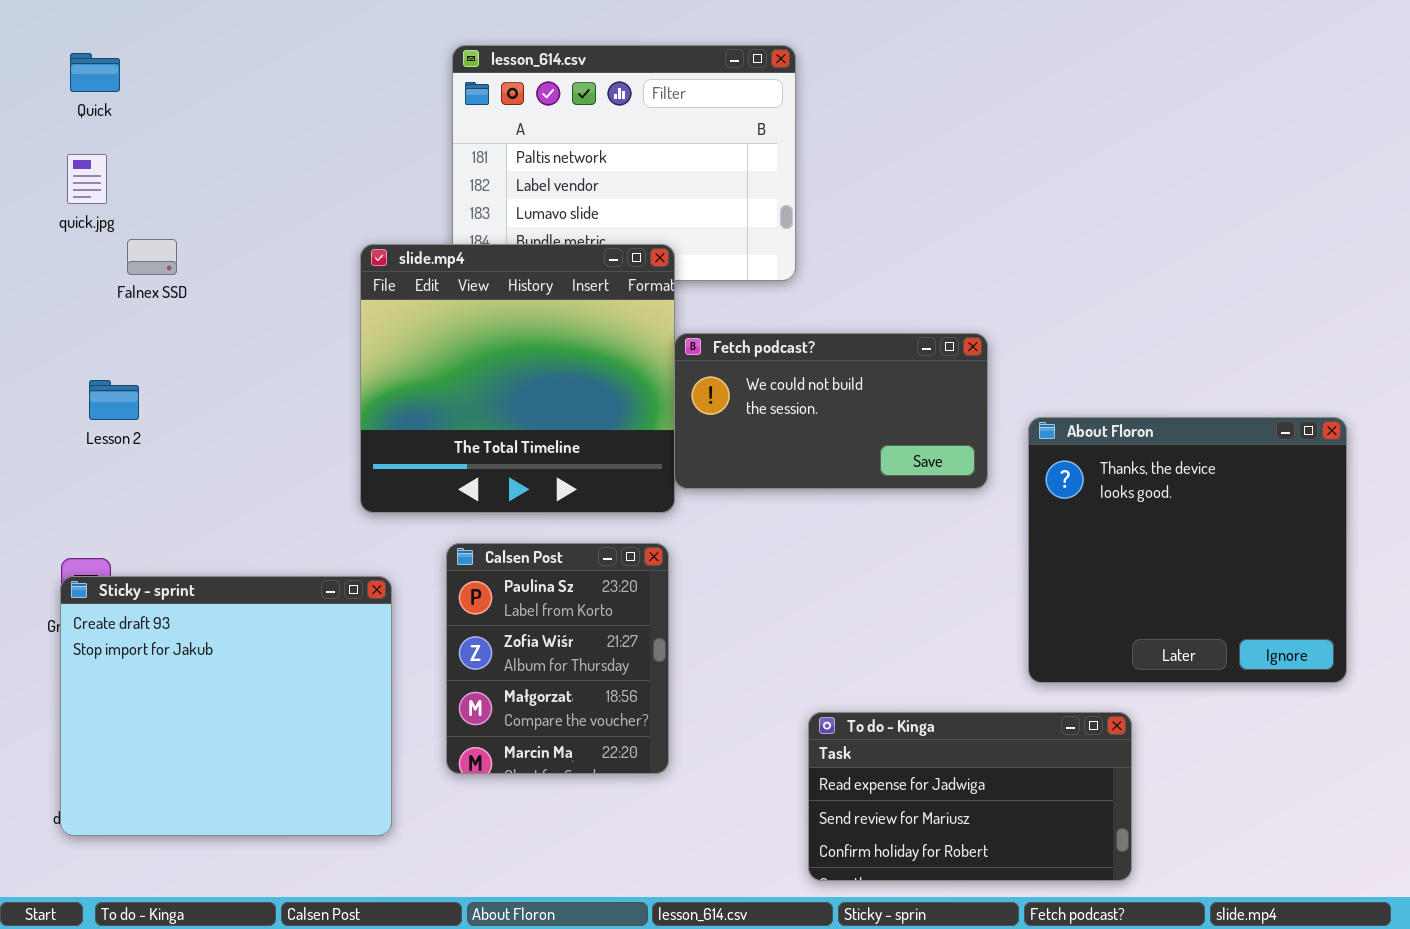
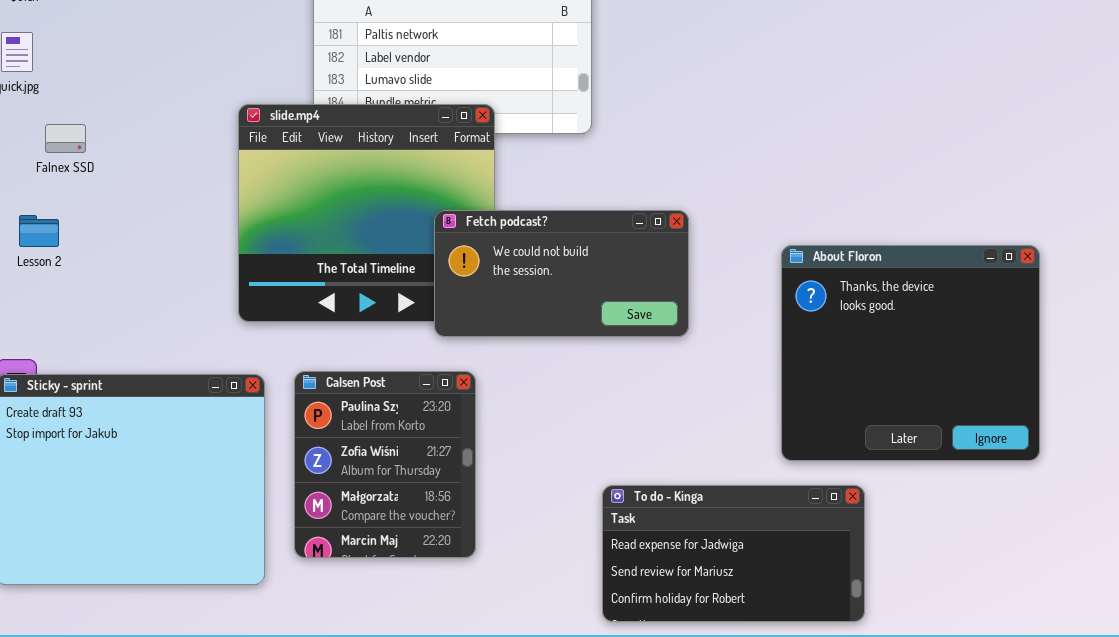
Falnex SSD: [127,239,177,275] -> [45,124,86,153], moved
Fetch podcast?: [674,333,988,489] -> [434,210,689,337], moved
Calsen Post: [446,543,669,774] -> [294,371,476,558], moved

